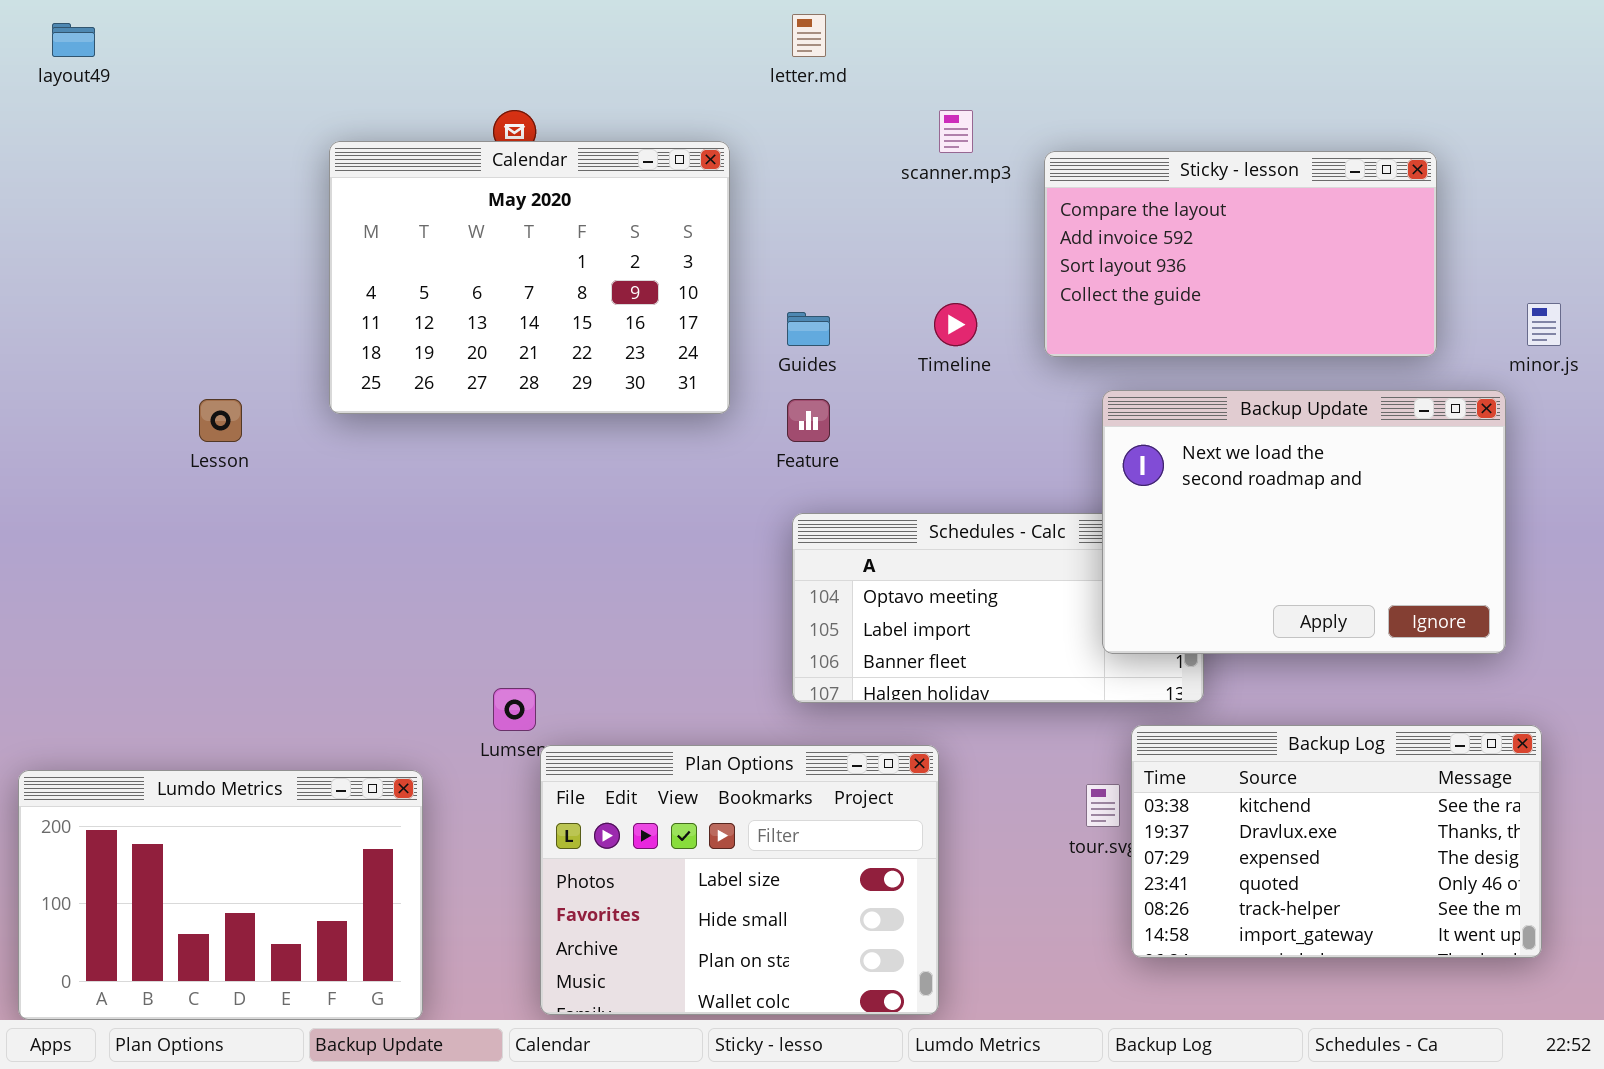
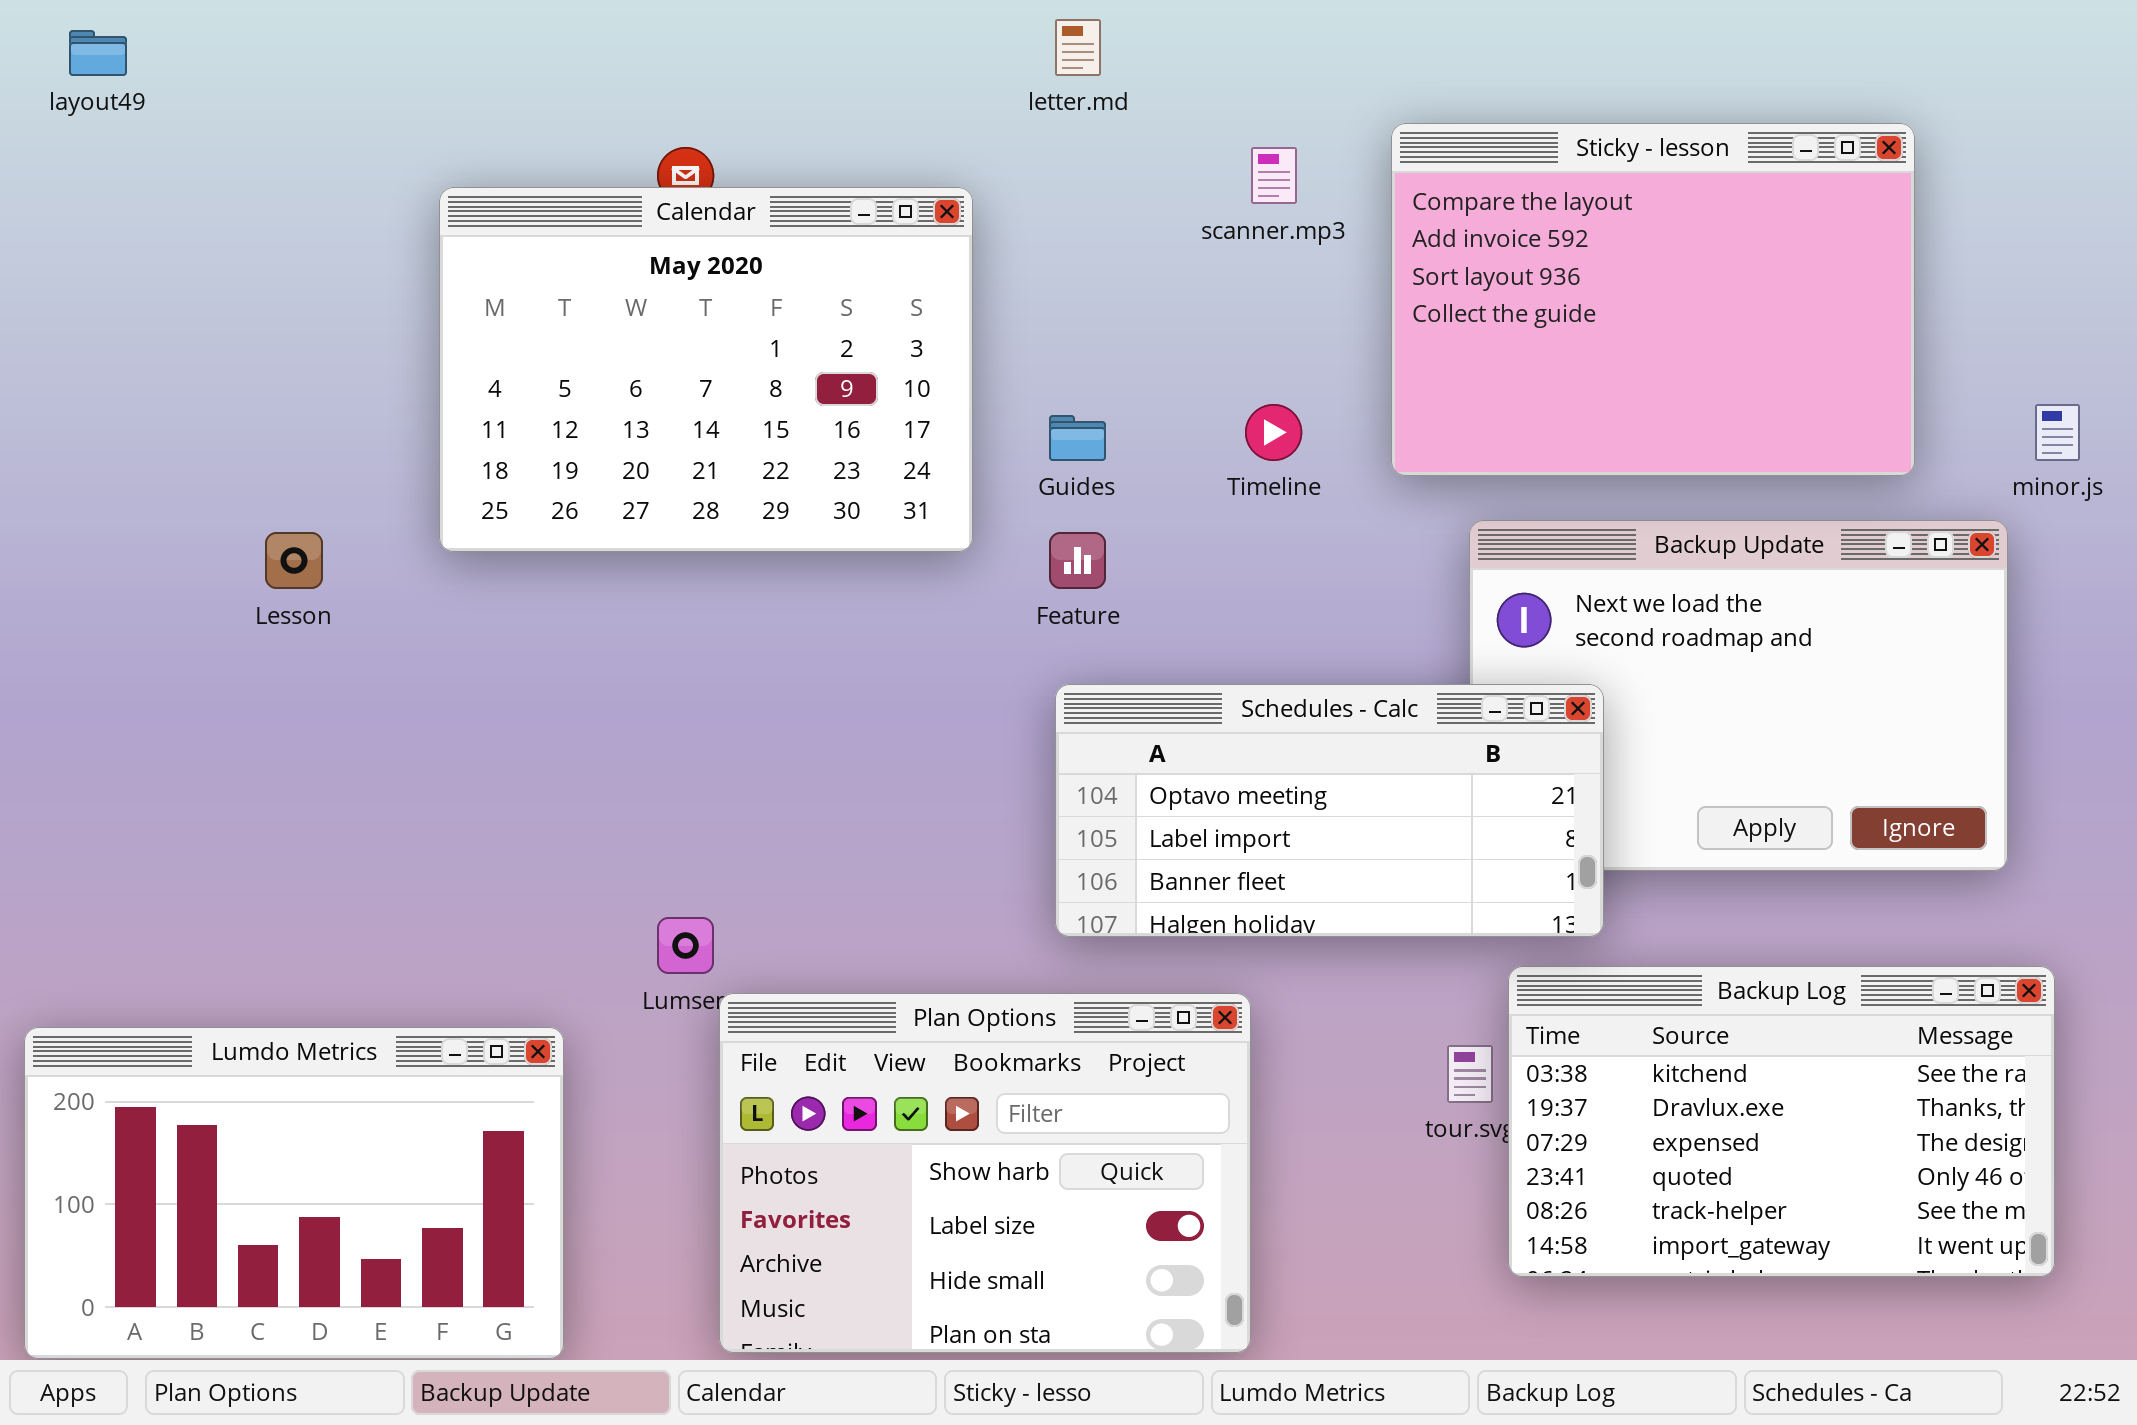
Sticky - lesson: [1044,151,1437,357] -> [1391,123,1915,476], resized
Schedules - Calc: [792,513,1204,703] -> [1055,684,1604,937], raised
Plan Options: [540,745,939,1015] -> [719,993,1251,1353], scrolled up 1 row

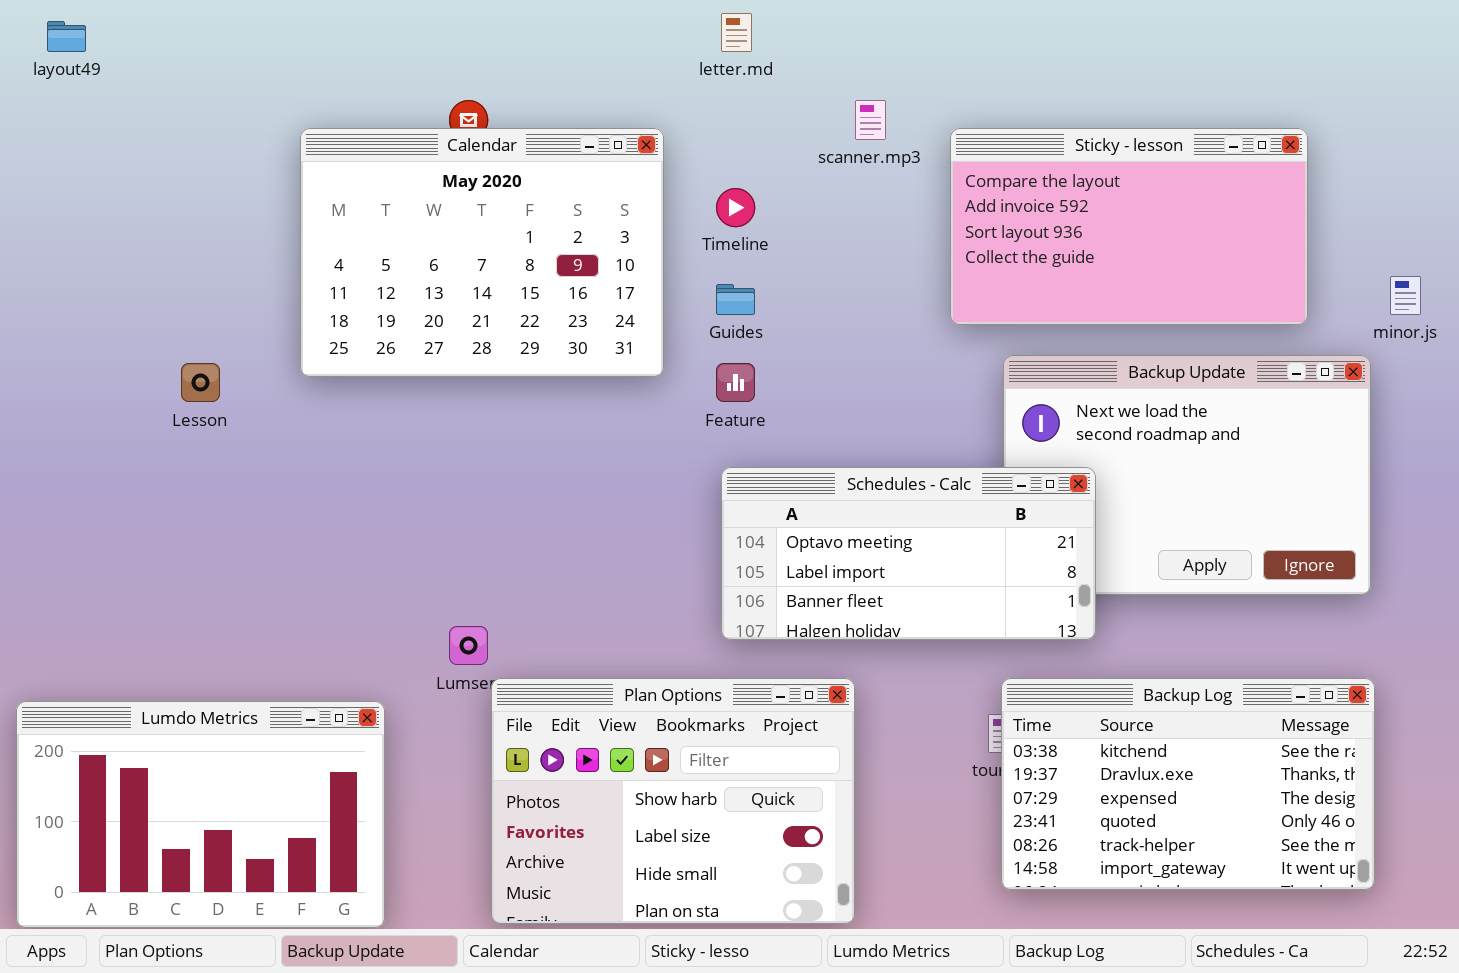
Sticky - lesson: [1391,123,1915,476] -> [950,128,1308,325], resized
Timeline: [1245,404,1302,461] -> [716,188,755,227], moved
Backup Log: [1508,966,2055,1277] -> [1001,678,1375,890], moved

